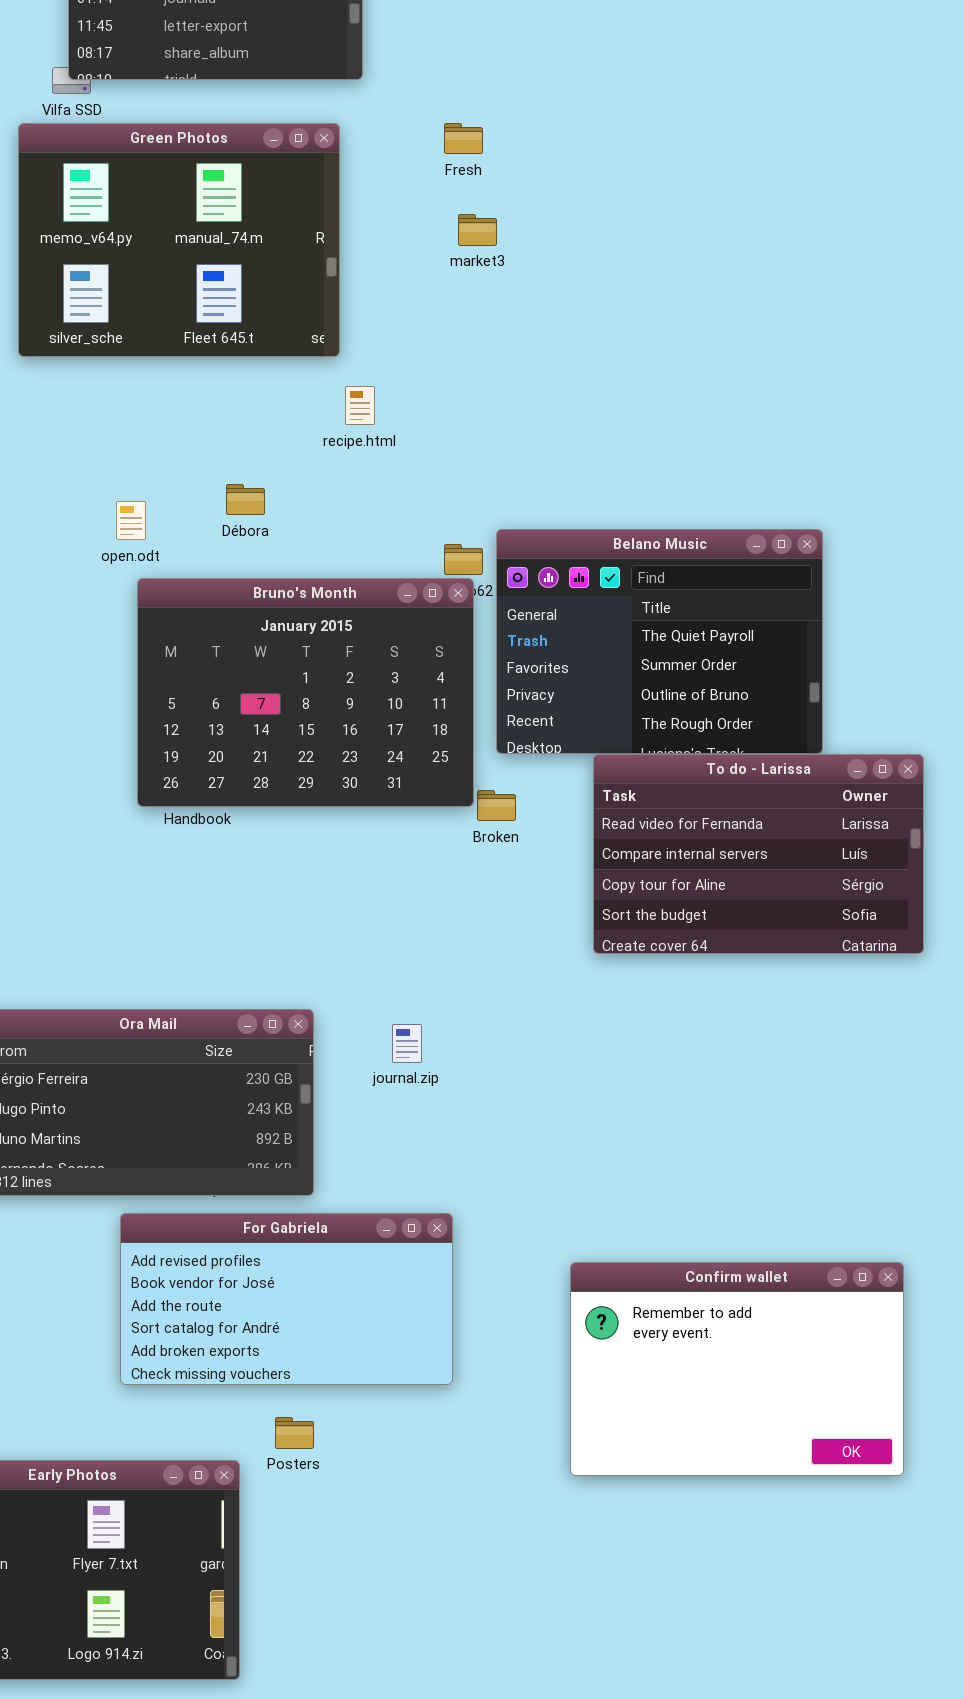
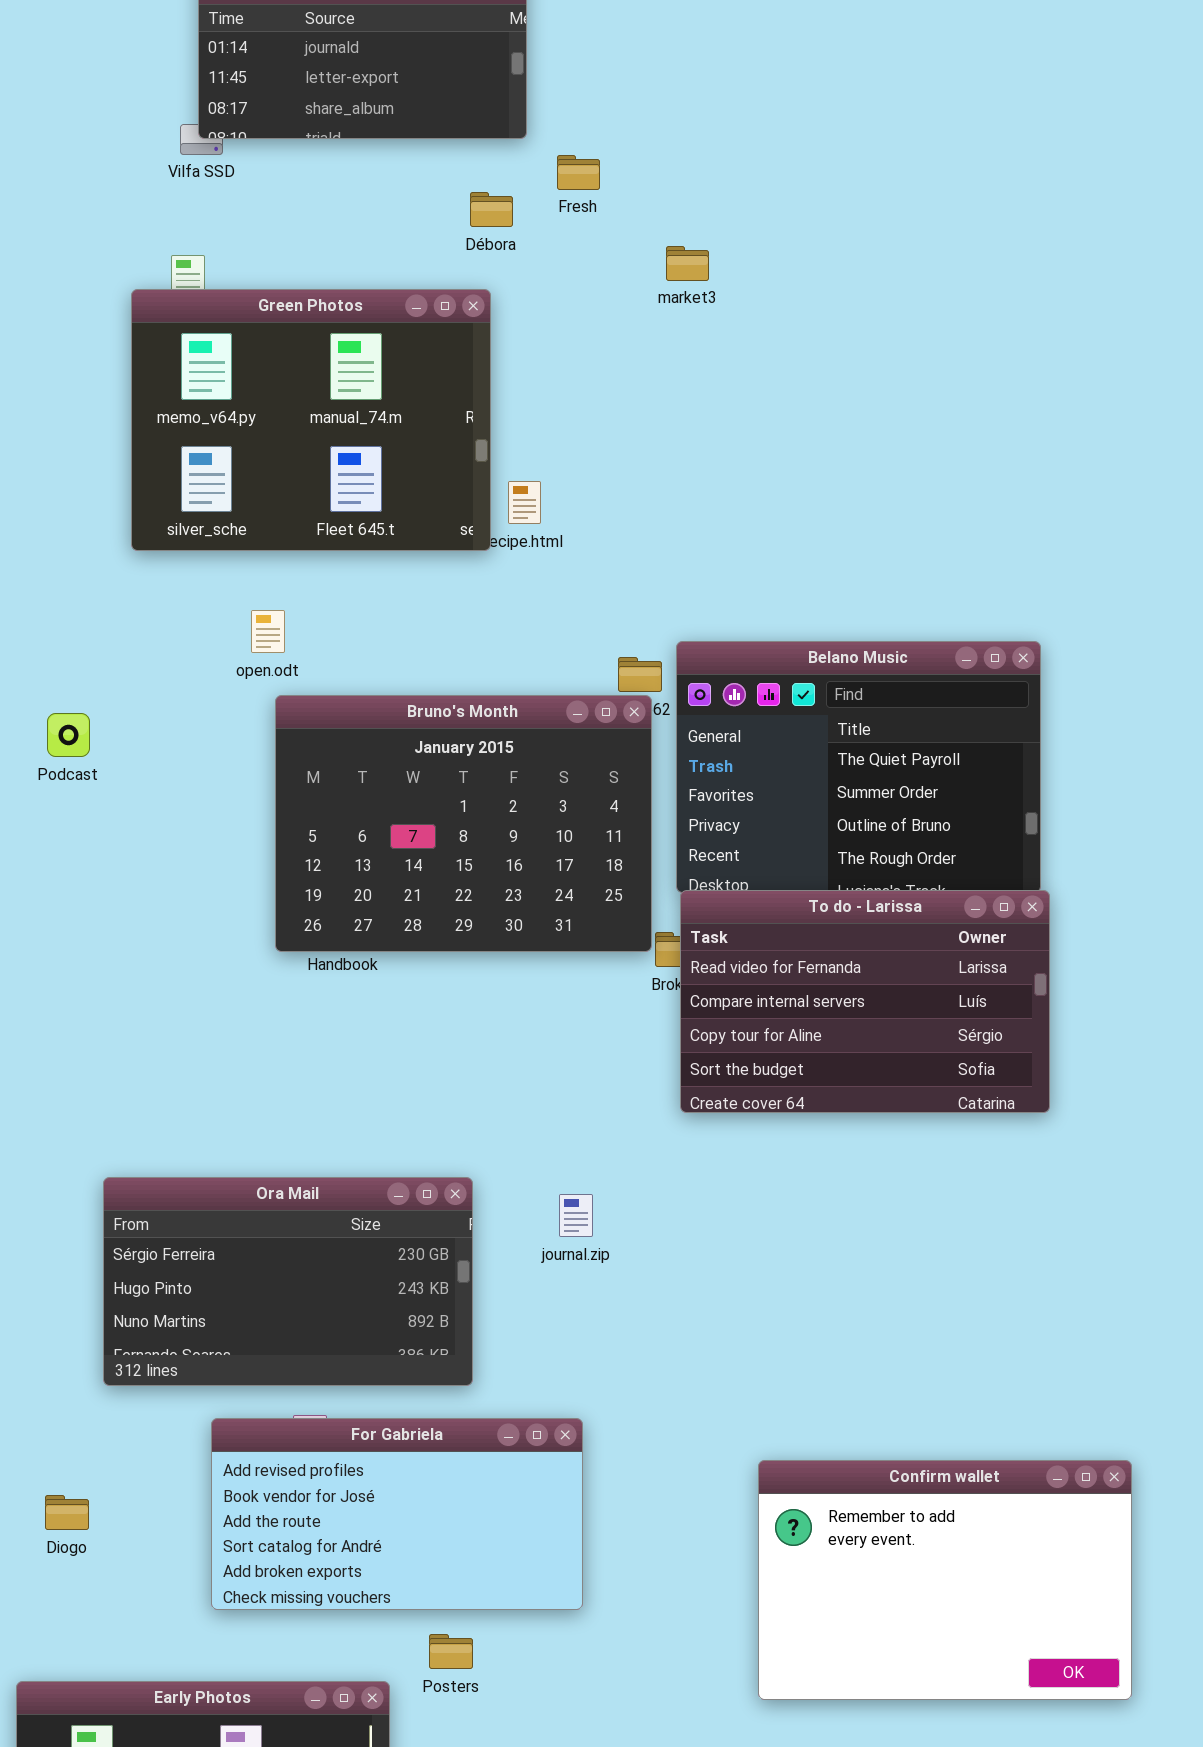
Green Photos: [18,123,340,357] -> [131,289,491,551], moved
Fresh: [444,123,483,154] -> [557,155,600,190], moved
market3: [458,214,497,246] -> [666,246,709,281], moved
Débora: [226,484,265,515] -> [470,192,513,227], moved
To do - Larissa: [593,754,924,954] -> [680,890,1050,1113], moved
For Gabriela: [120,1213,453,1385] -> [211,1418,583,1610], moved

